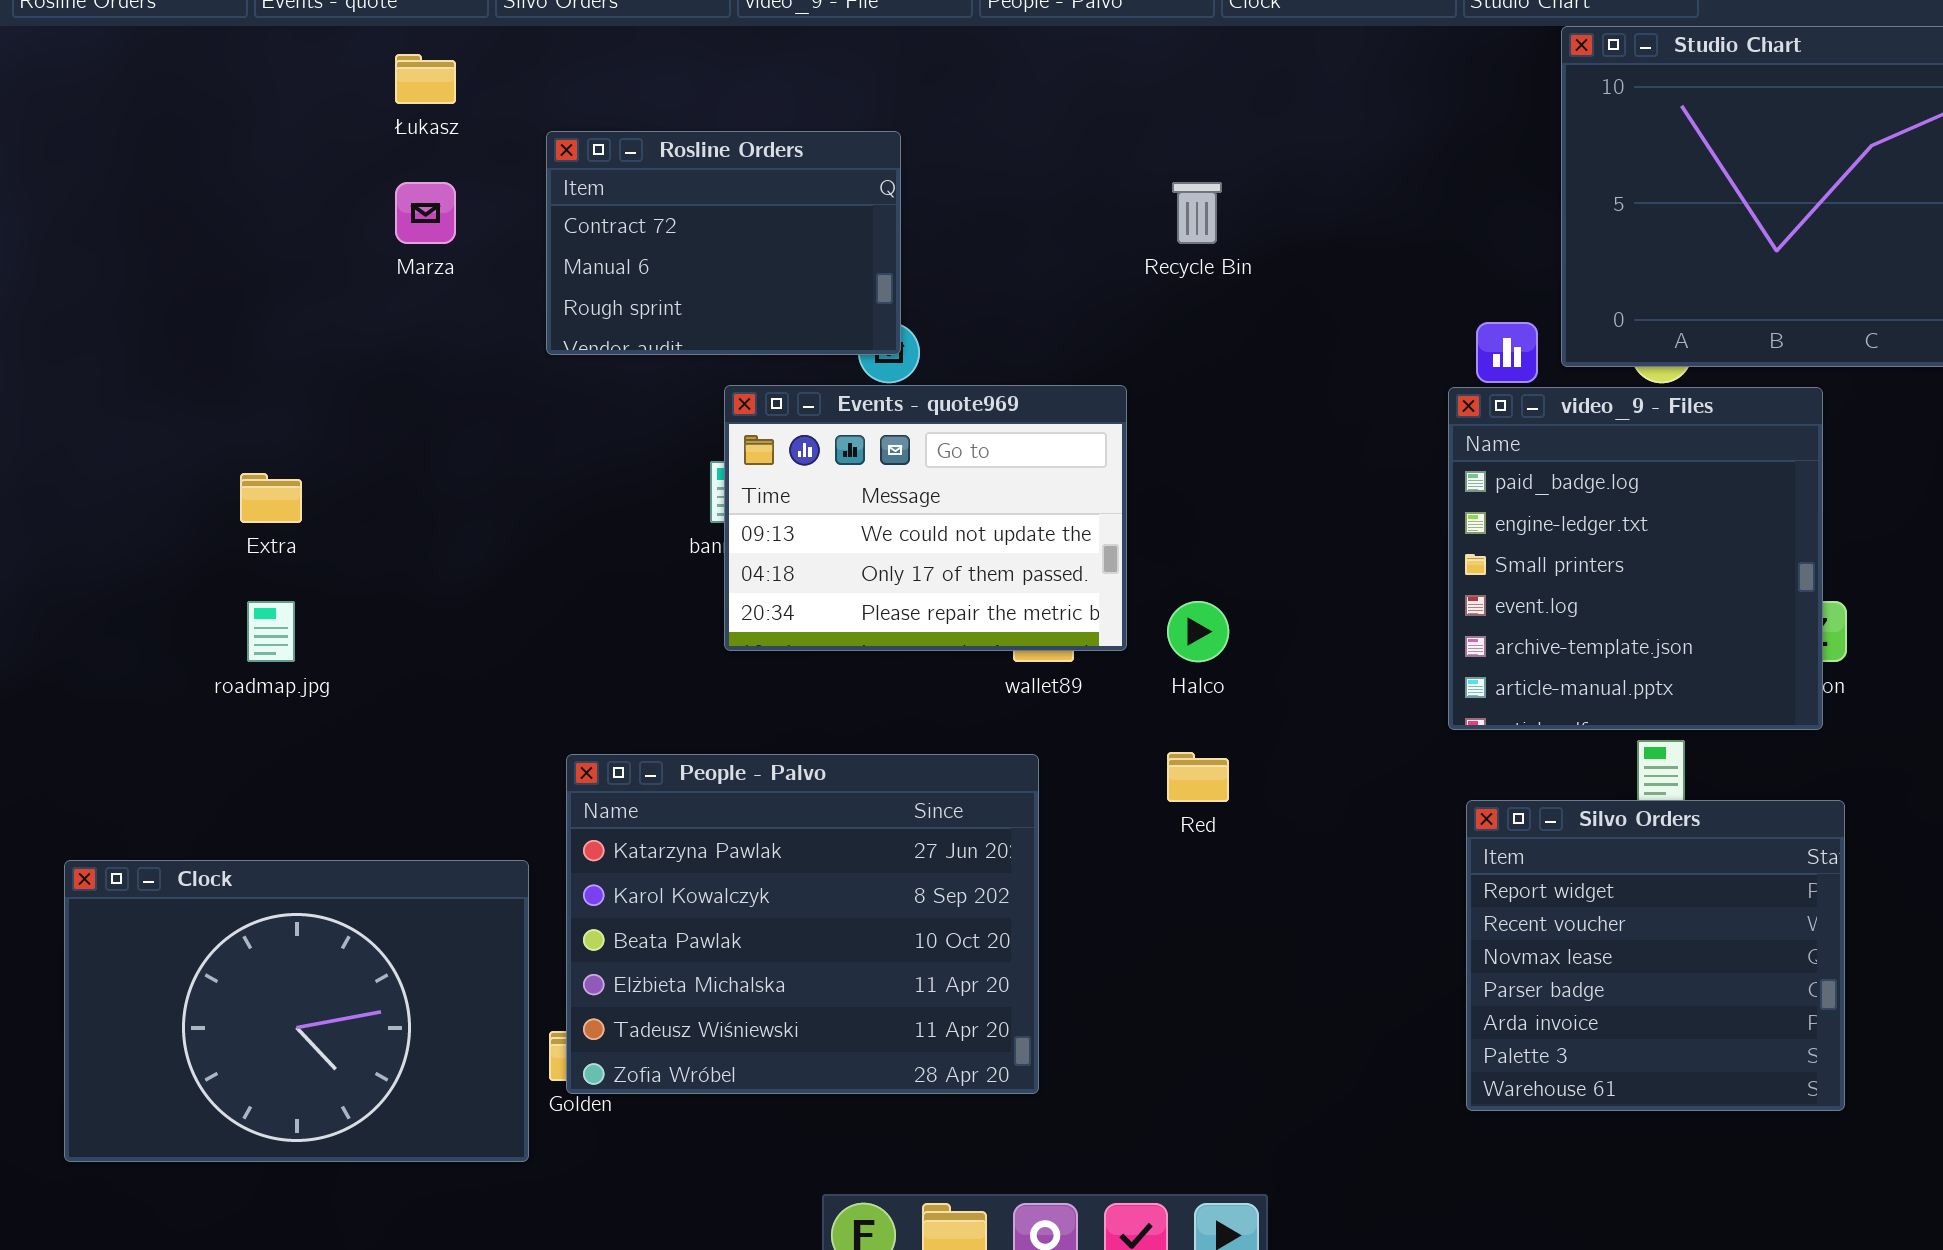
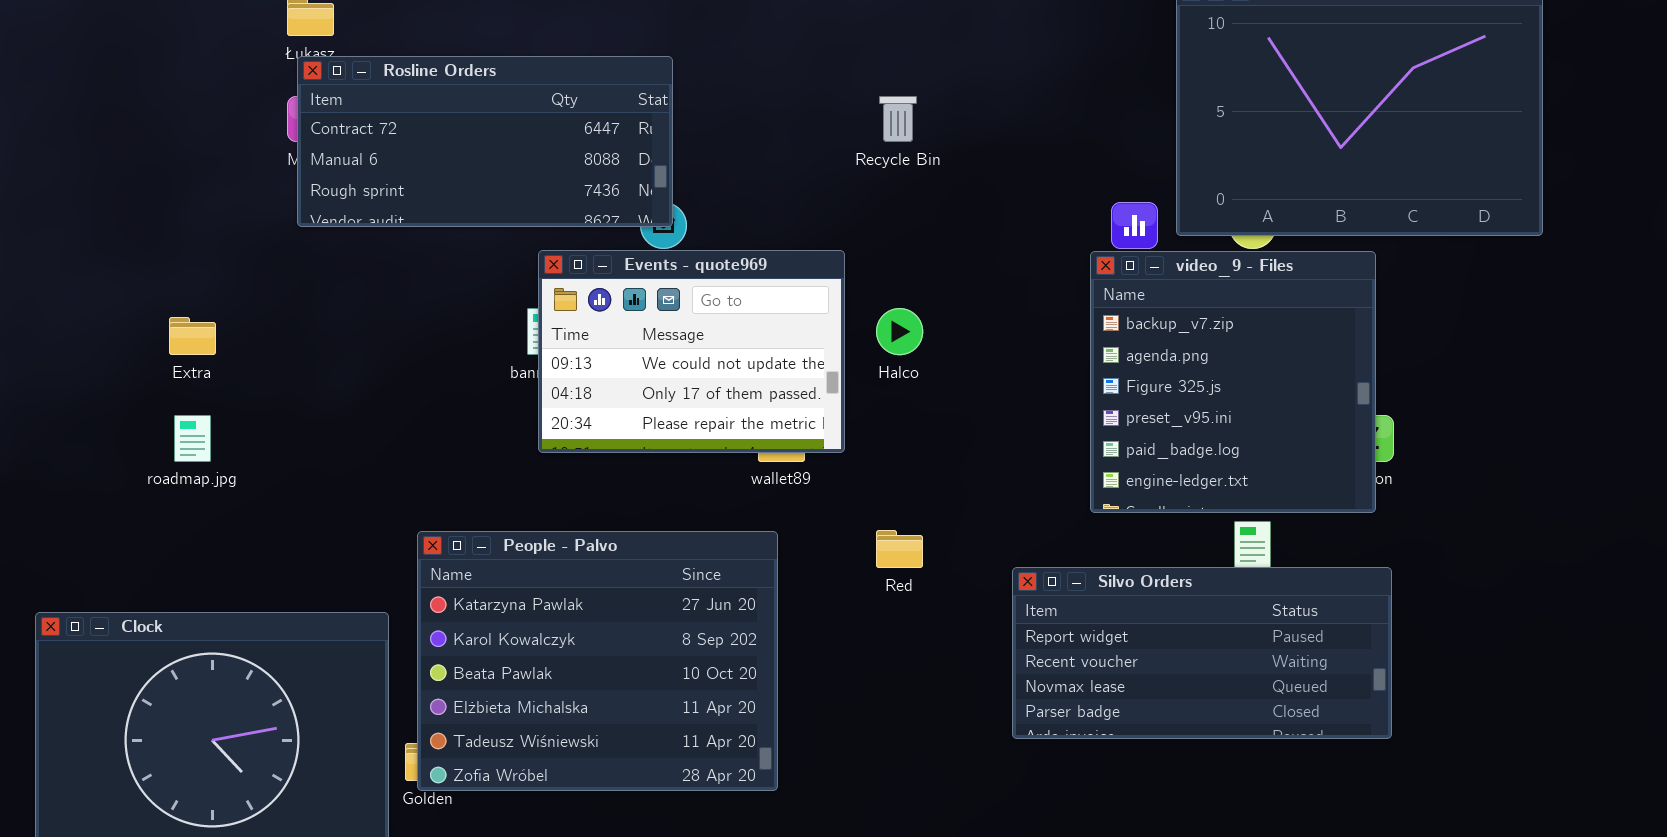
Rosline Orders: [546,131,901,355] -> [297,56,673,227], resized
video_9 - Files: [1448,387,1823,730] -> [1090,251,1376,513], scrolled up 4 rows
Halco: [1167,601,1229,662] -> [876,308,923,355], moved
Silvo Orders: [1466,800,1845,1111] -> [1012,567,1392,739], resized

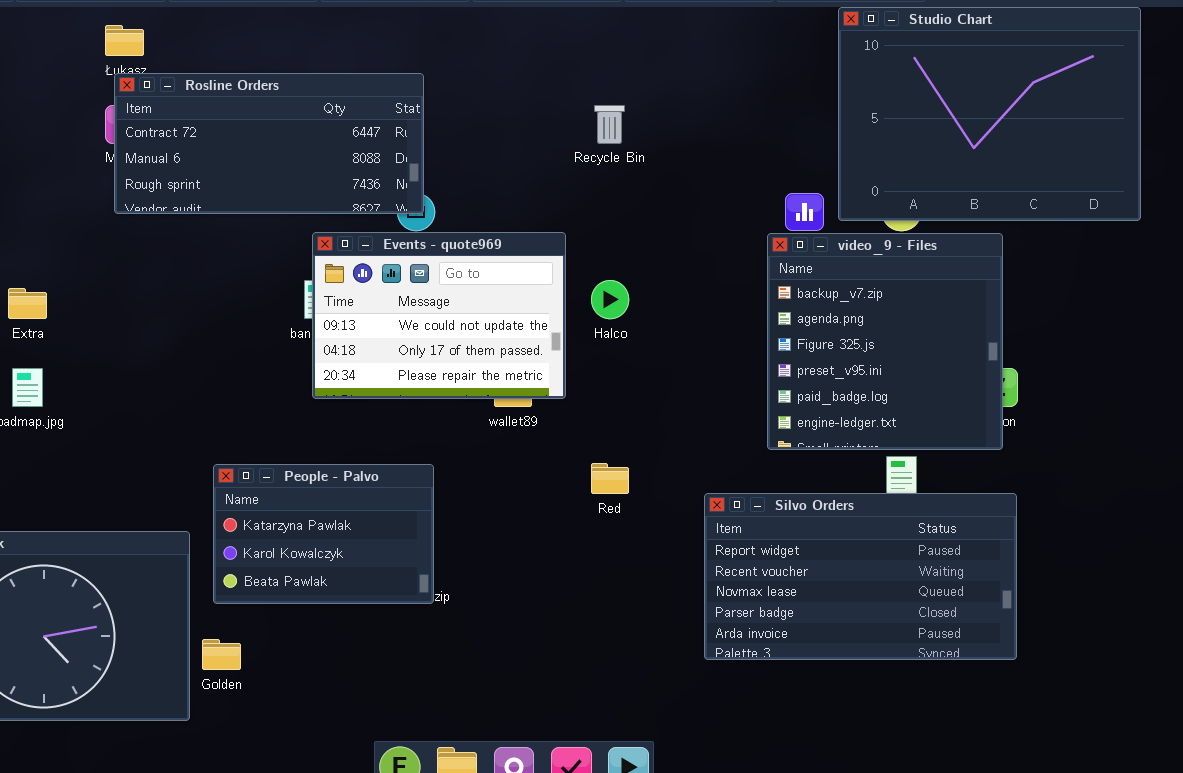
People - Palvo: [417,531,778,791] -> [213,464,434,604], resized
Silvo Orders: [1012,567,1392,739] -> [704,493,1017,660], resized

